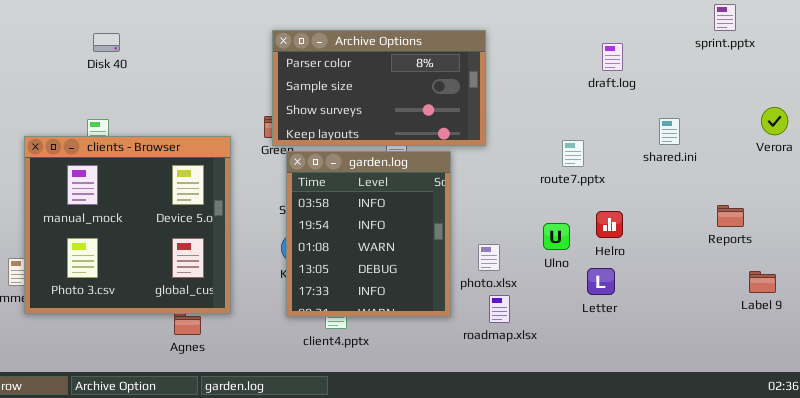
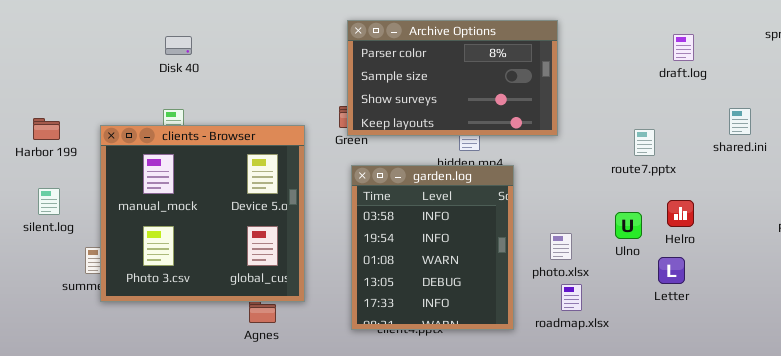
Disk 40: [93,33,120,52] -> [165,36,192,55], moved
garden.log: [286,151,451,317] -> [351,165,514,330], moved

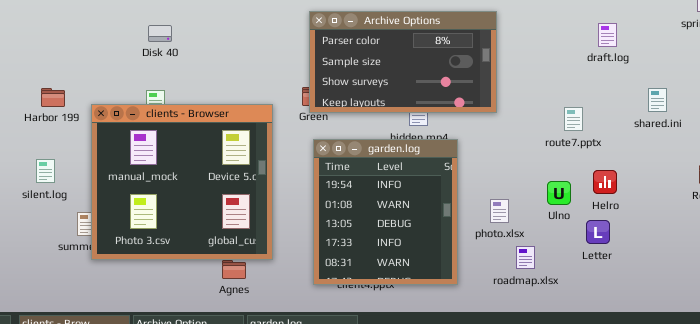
Harbor 199: [33,118,60,140] -> [41,88,65,107], moved
garden.log: [351,165,514,330] -> [313,139,458,285], scrolled down 1 row
roadmap.xlsx: [561,284,582,311] -> [516,246,535,269], moved

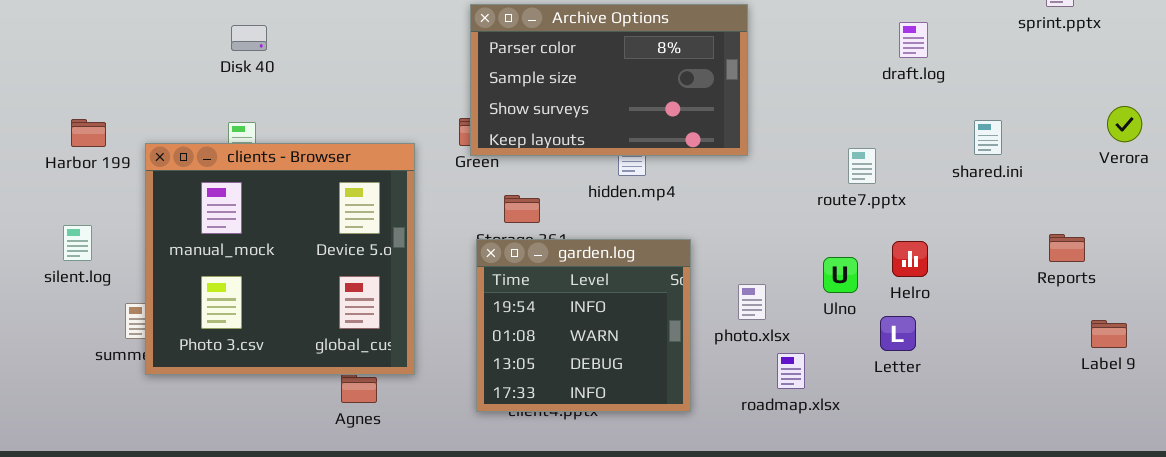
garden.log: [313,139,458,285] -> [476,239,691,412], resized

